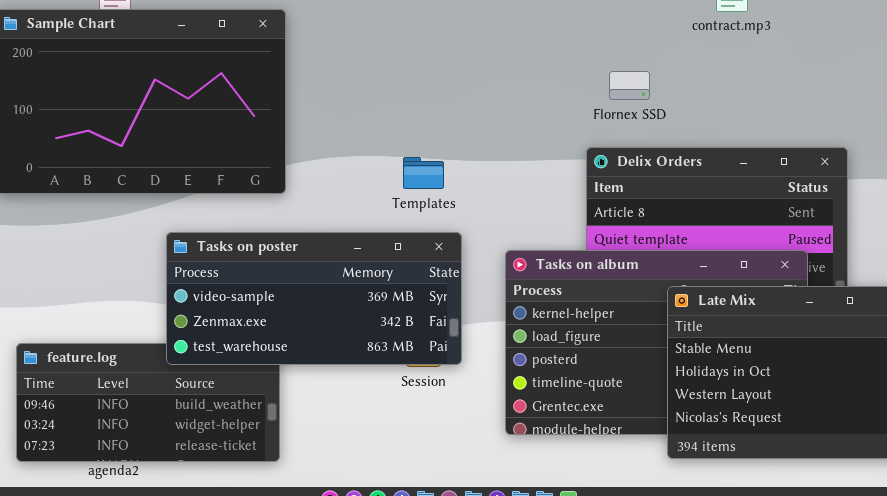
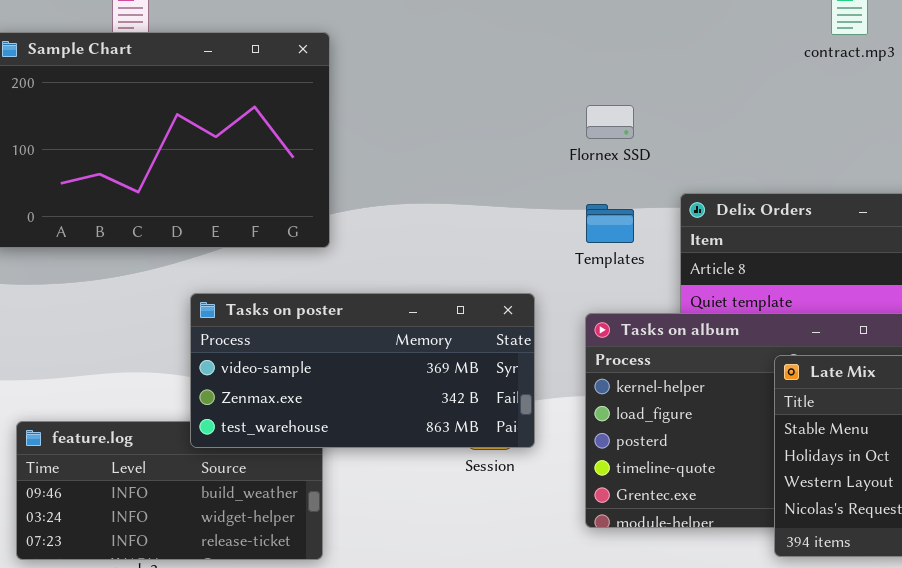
Flornex SSD: [609,71,650,100] -> [586,105,634,139], moved
Templates: [403,157,444,189] -> [586,204,634,243], moved

